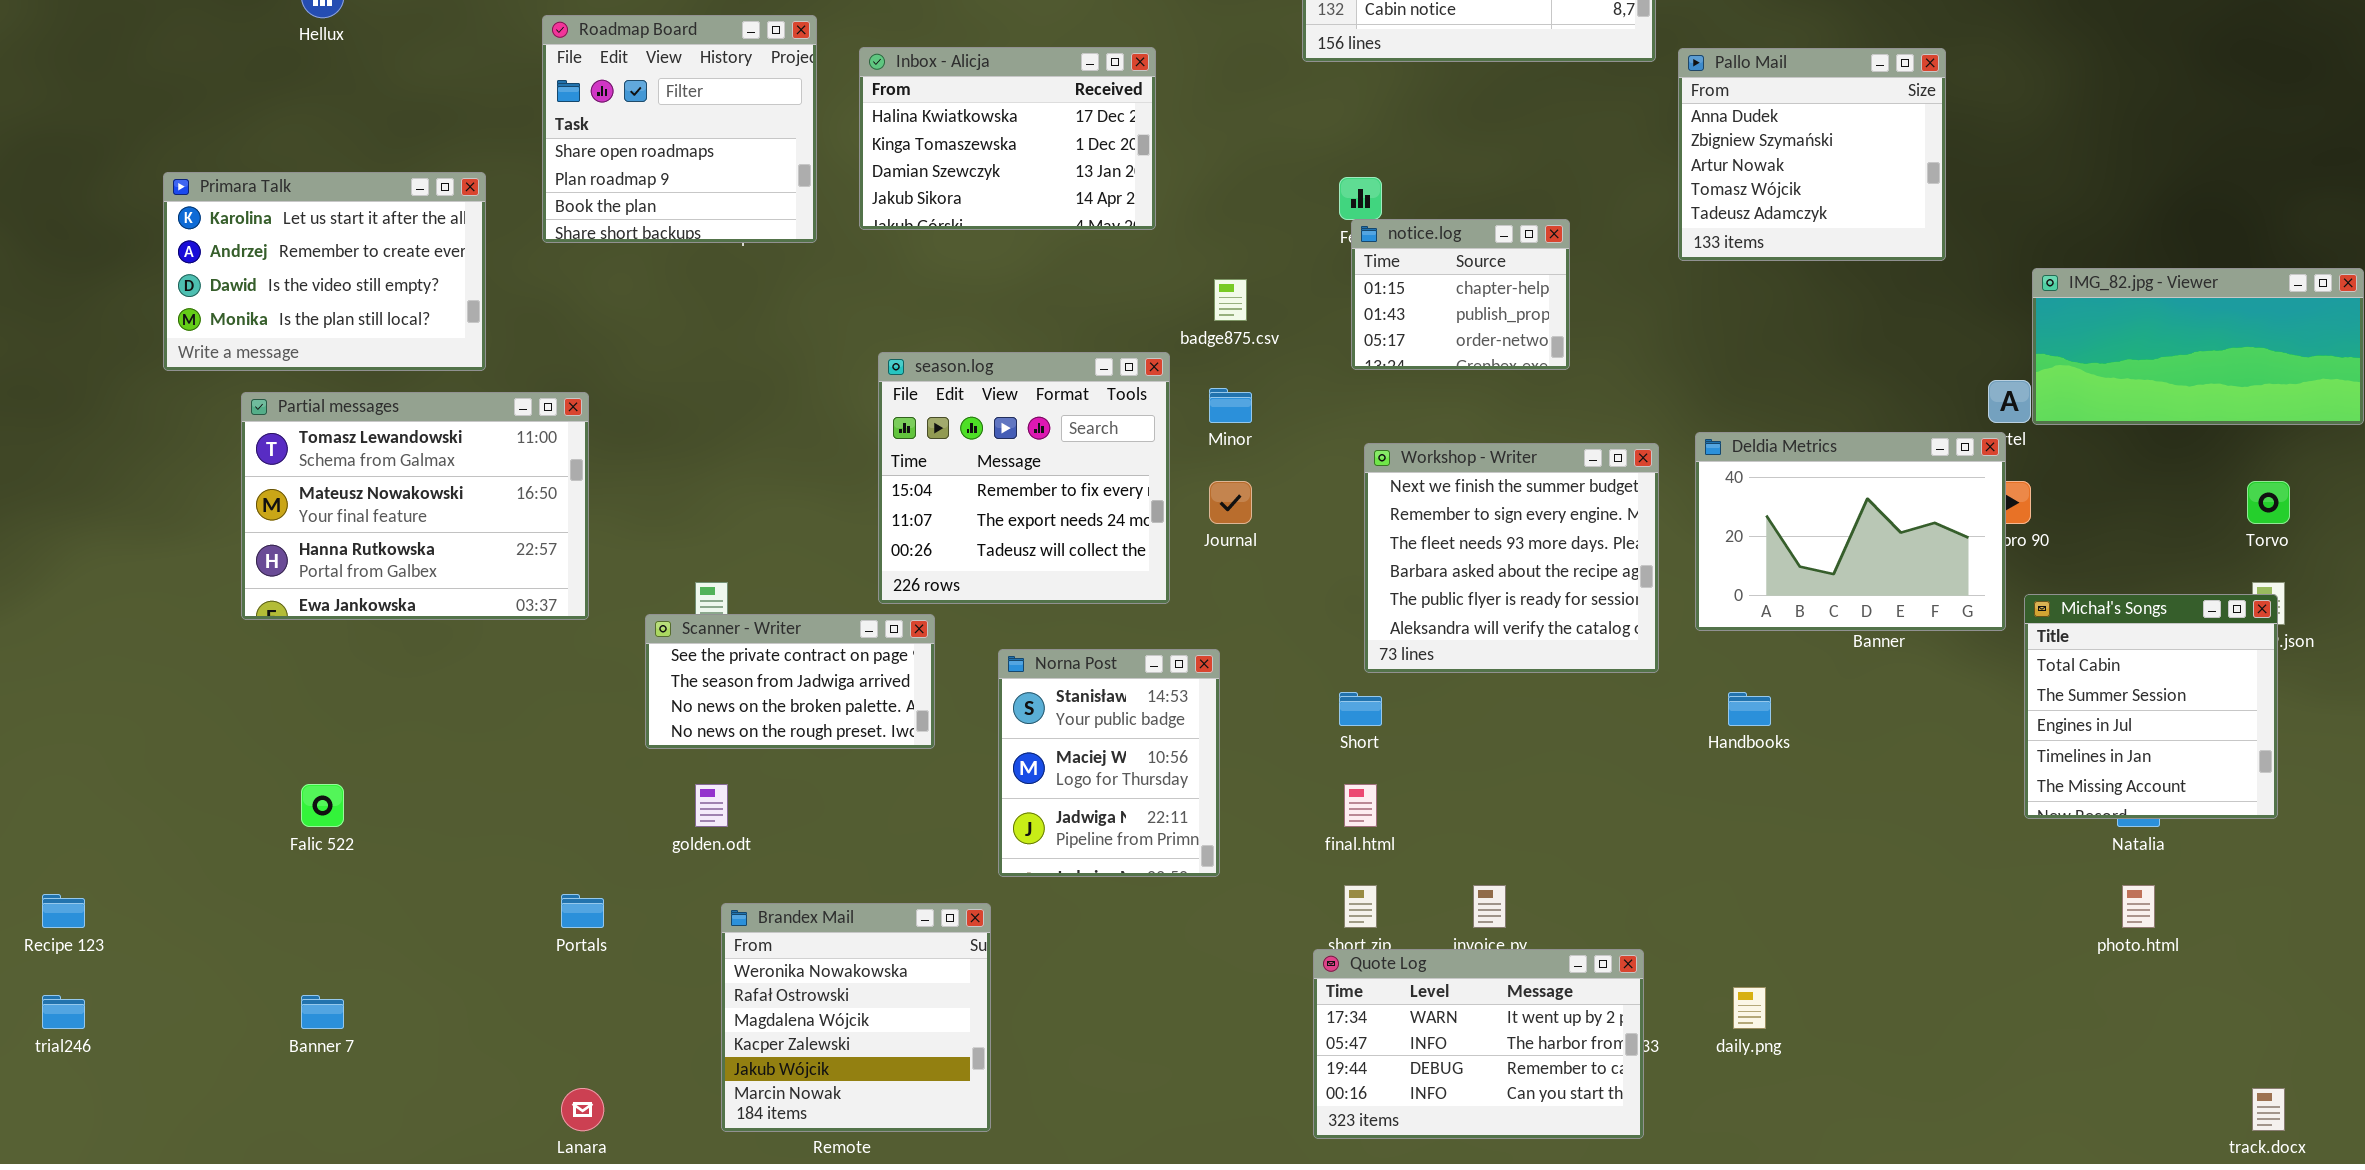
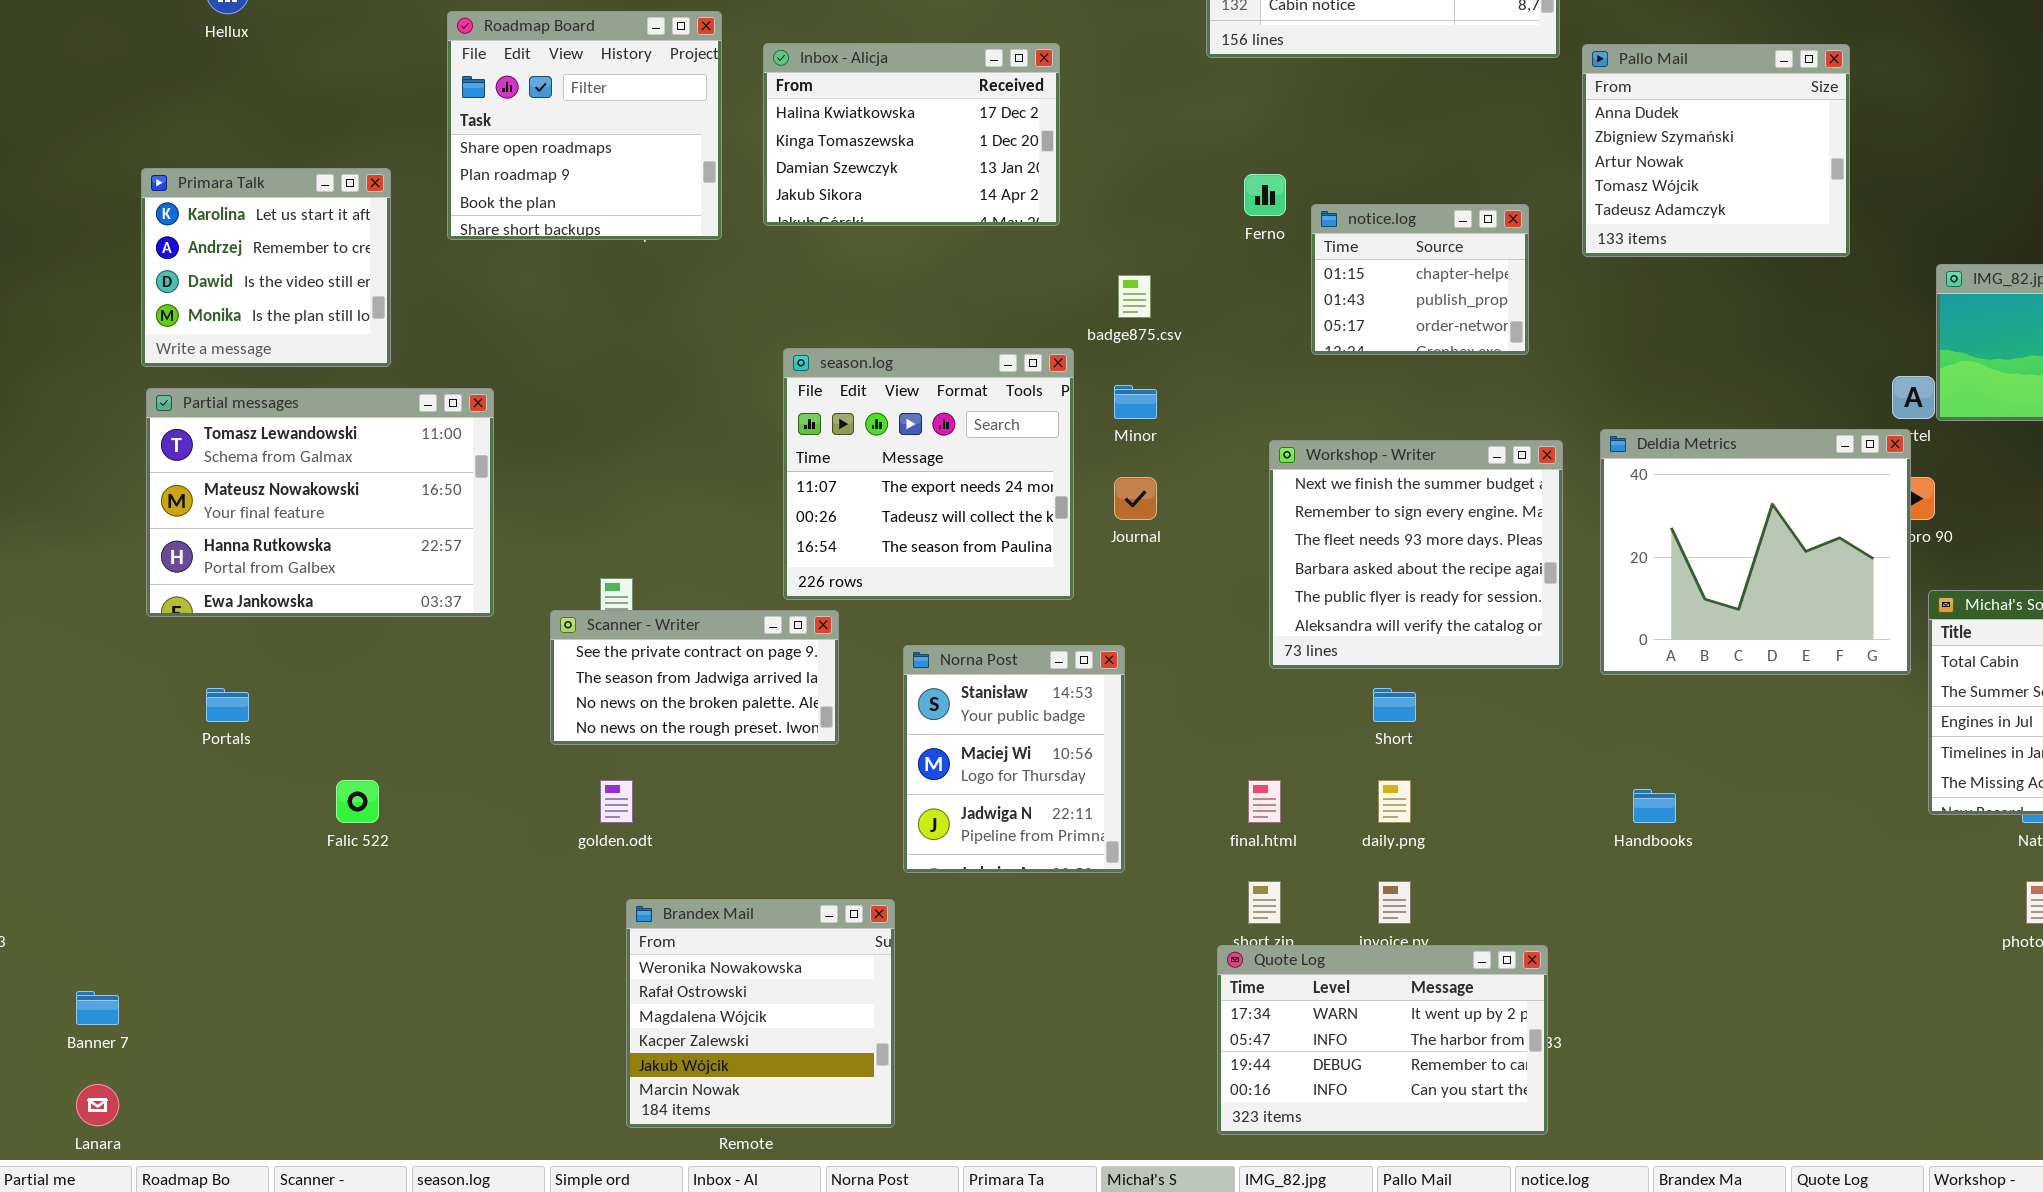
Primara Talk: [163,172,486,371] -> [141,168,391,367], resized
notice.log: [1351,219,1570,370] -> [1311,204,1529,355], moved
season.log: [878,352,1170,604] -> [783,348,1074,600], scrolled down 1 row
Deldia Metrics: [1695,432,2006,631] -> [1600,429,1911,675], resized
Short: [1339,692,1382,726] -> [1373,688,1416,722], moved
Handbooks: [1728,692,1771,726] -> [1633,789,1676,823], moved
Falic 522: [301,784,344,827] -> [336,780,379,823], moved
Portals: [561,894,604,928] -> [206,688,249,722], moved
daily.png: [1733,987,1766,1029] -> [1378,780,1411,823], moved
Banner 7: [301,995,344,1029] -> [76,991,119,1025], moved
Lanara: [561,1088,604,1131] -> [76,1084,119,1126], moved

